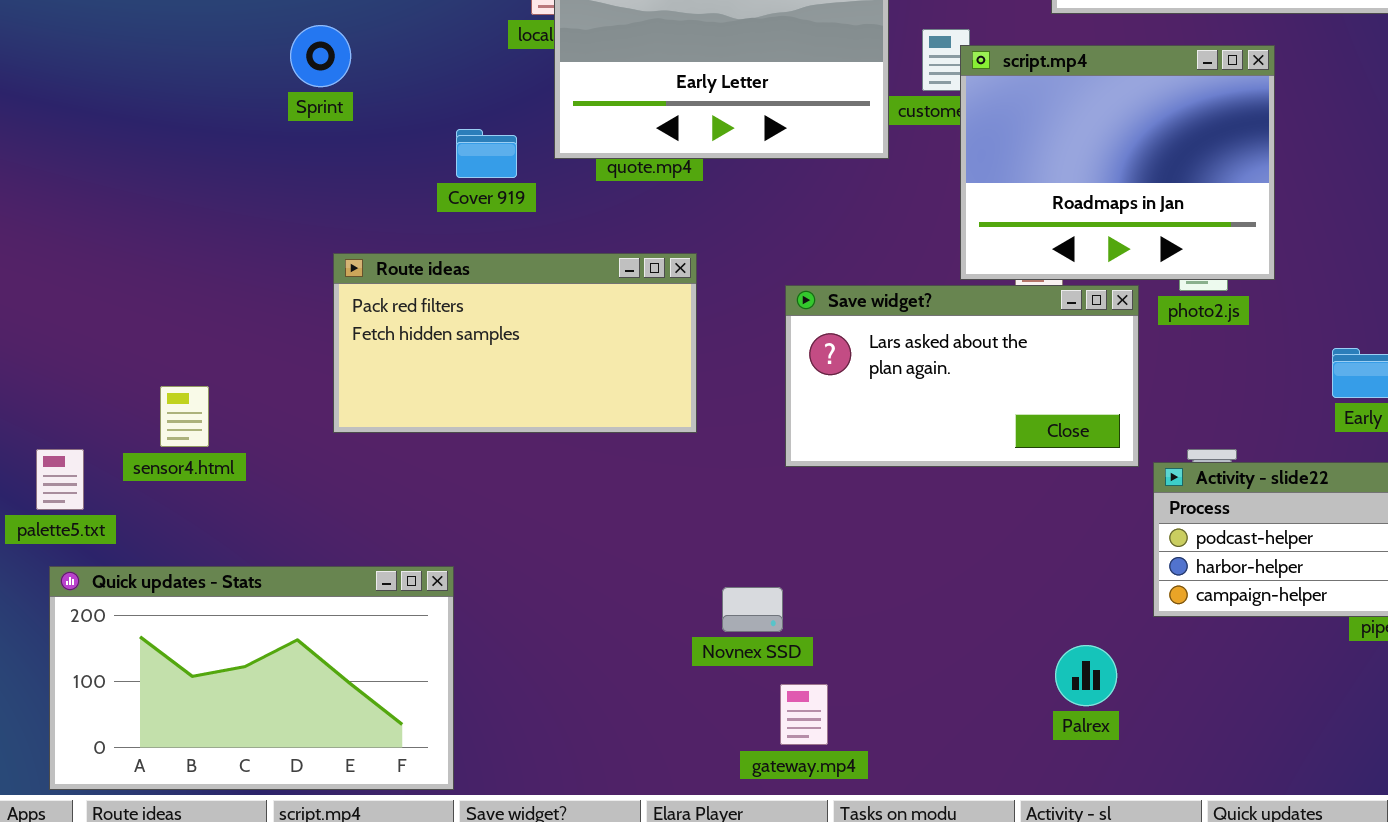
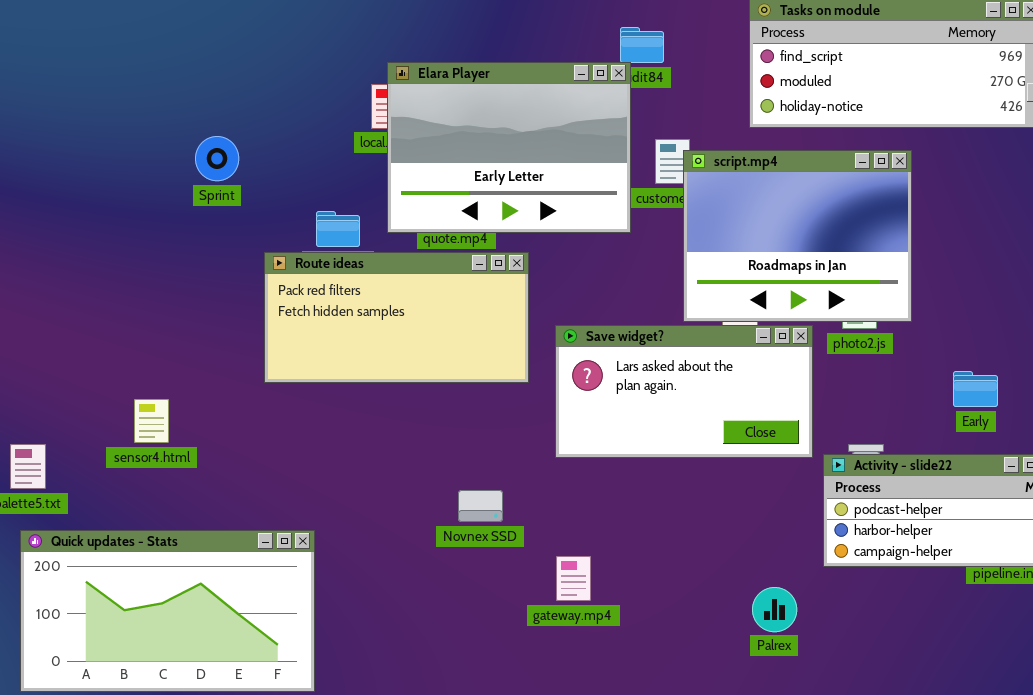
Route ideas: [333,253,697,433] -> [264,252,529,383], moved
sensor4.html: [160,386,209,447] -> [134,399,169,443], moved
Novnex SSD: [722,587,783,632] -> [458,490,503,522], moved
gateway.mp4: [780,684,828,745] -> [556,556,591,601], moved

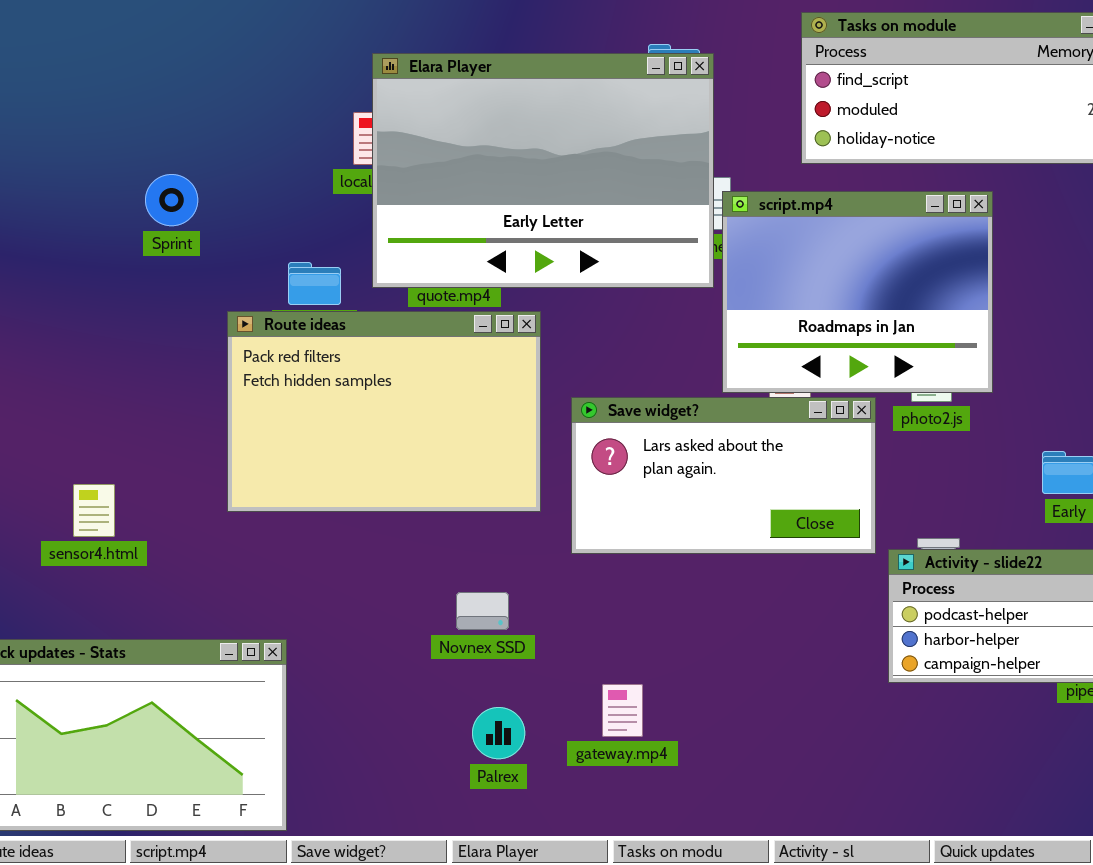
Elara Player: [387,62,631,233] -> [372,53,714,288], resized
Route ideas: [264,252,529,383] -> [227,311,541,512], resized
gateway.mp4: [556,556,591,601] -> [602,684,643,737], moved
Palrex: [752,587,797,632] -> [472,707,525,759], moved

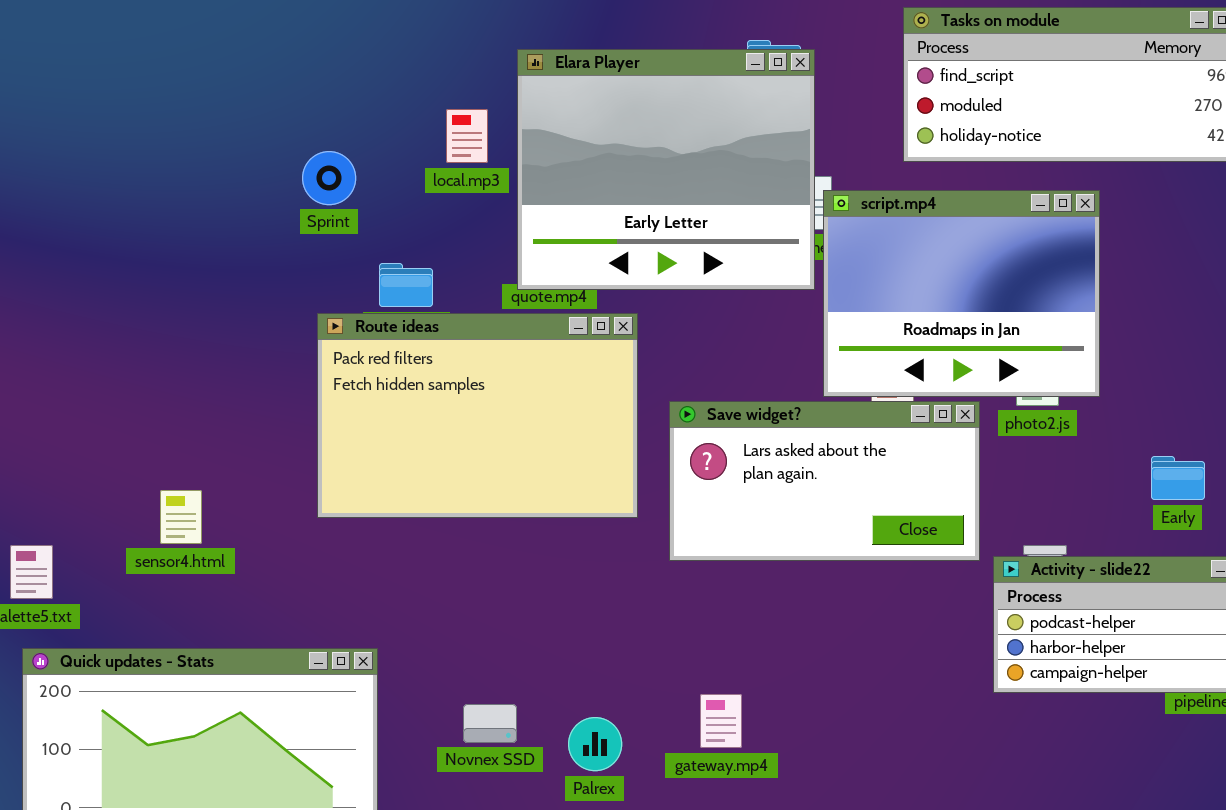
Elara Player: [372,53,714,288] -> [517,49,815,290], resized
Sprint: [145,174,198,226] -> [302,151,356,205], moved
Novnex SSD: [456,592,509,630] -> [463,704,517,743], moved

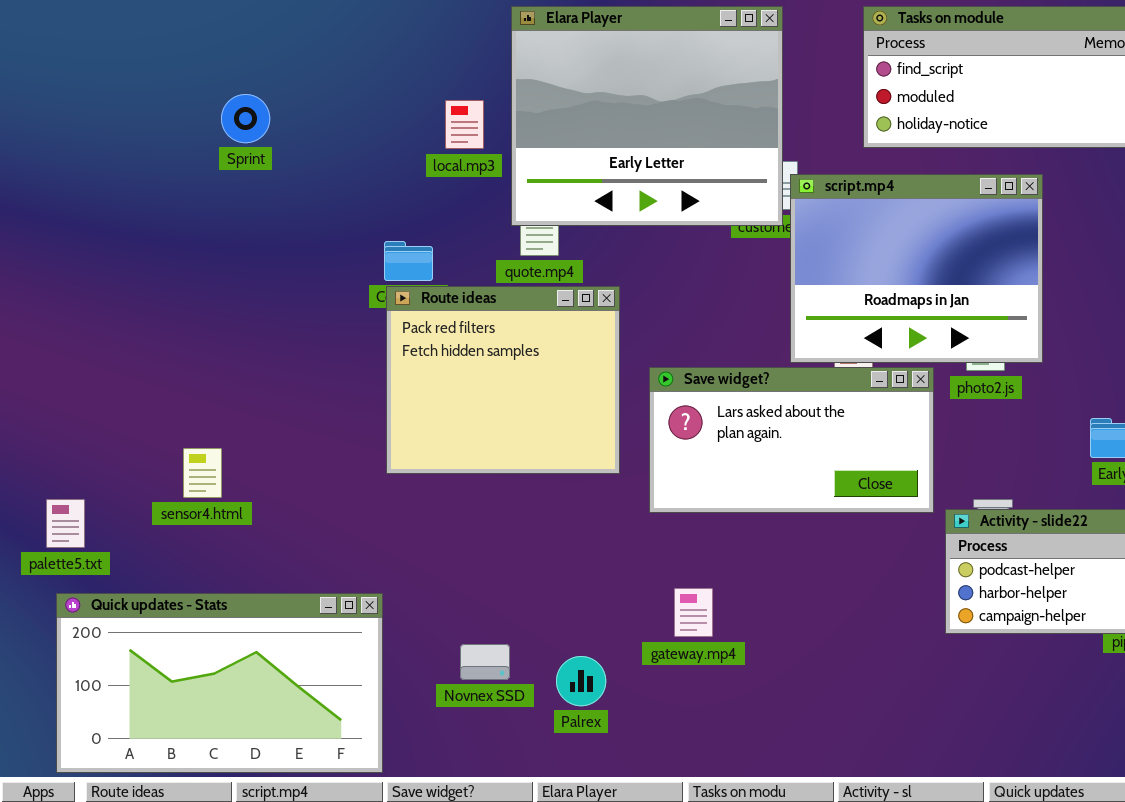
Elara Player: [517,49,815,290] -> [511,6,783,226], moved
Sprint: [302,151,356,205] -> [221,94,270,143], moved
Route ideas: [317,313,638,518] -> [386,286,620,474], resized
gateway.mp4: [700,694,742,748] -> [674,588,713,637], moved

